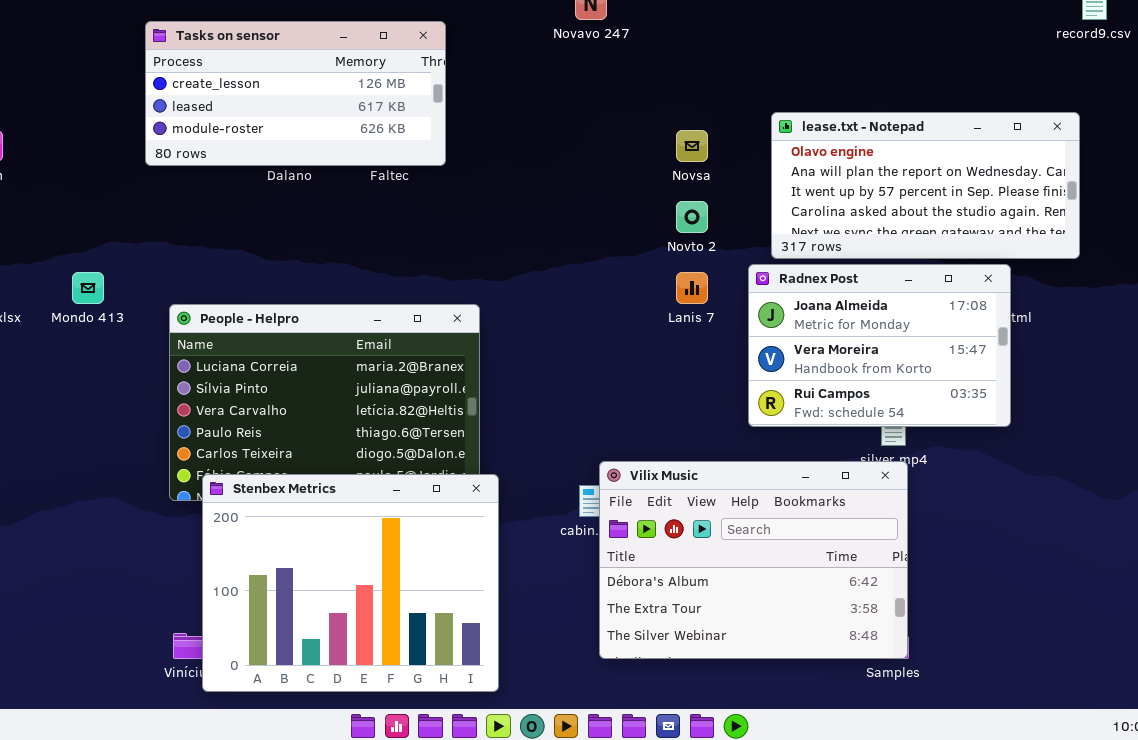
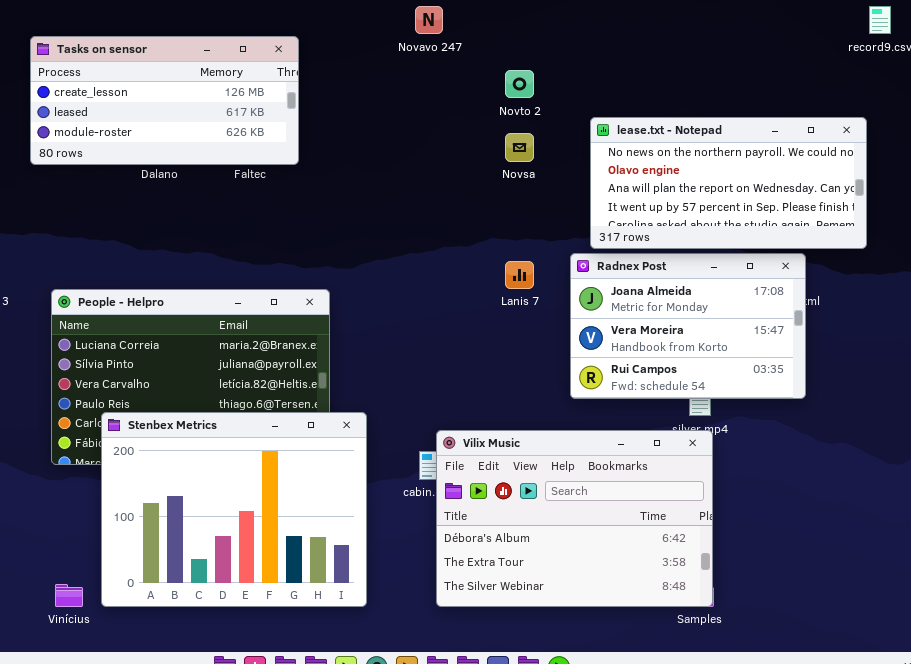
lease.txt - Notepad: [771,112,1080,259] -> [590,117,867,249], scrolled up 1 row
Novto 2: [676,201,708,233] -> [505,70,534,98], moved
Stenbex Metrics: [202,474,499,692] -> [101,412,367,607], moved

